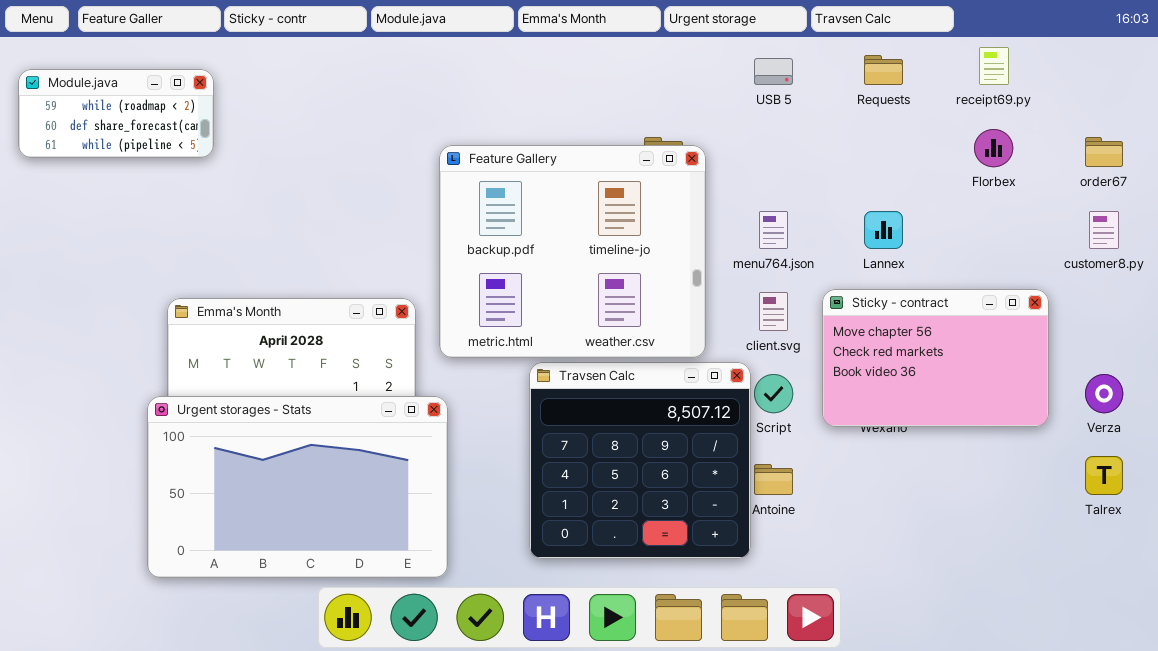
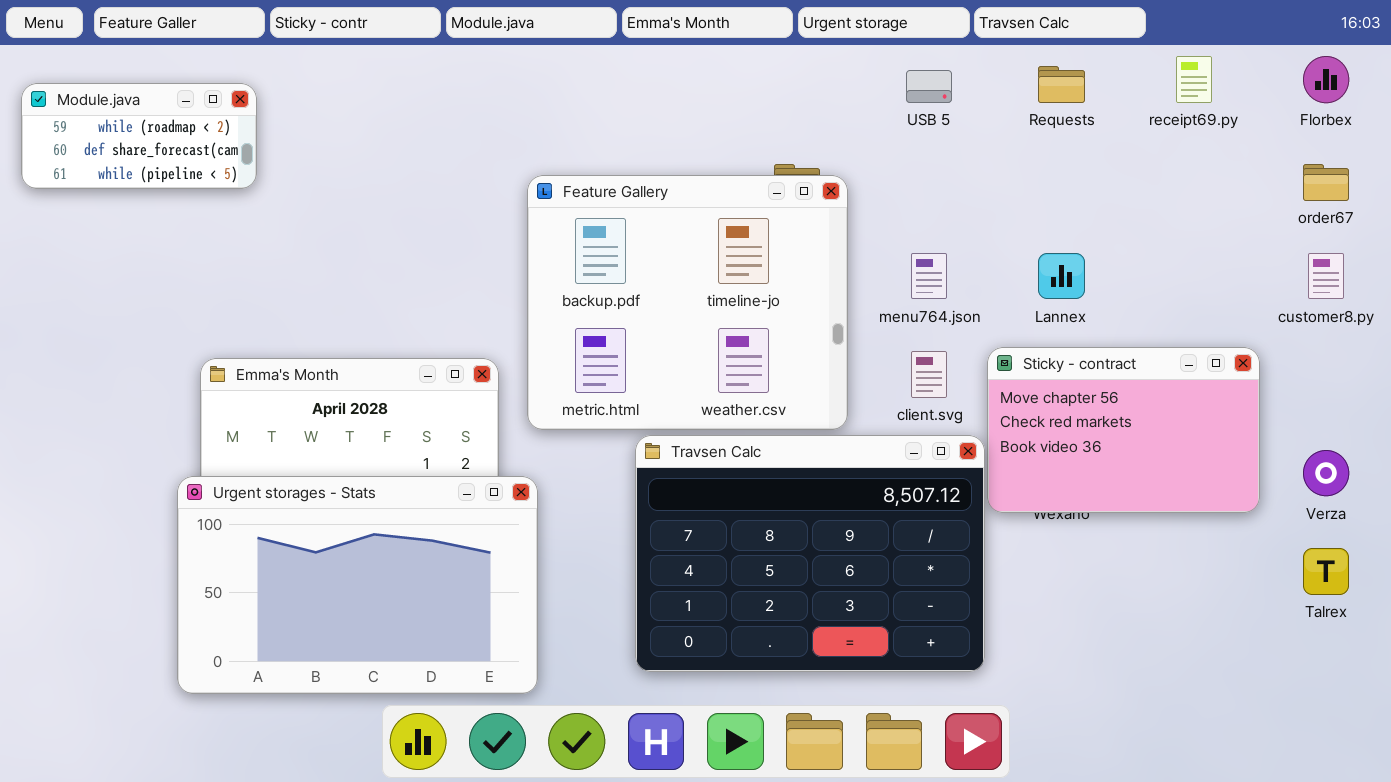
Florbex: [974,129,1013,167] -> [1303,56,1349,103], moved
Travsen Calc: [529,362,751,559] -> [635,435,985,672], resized

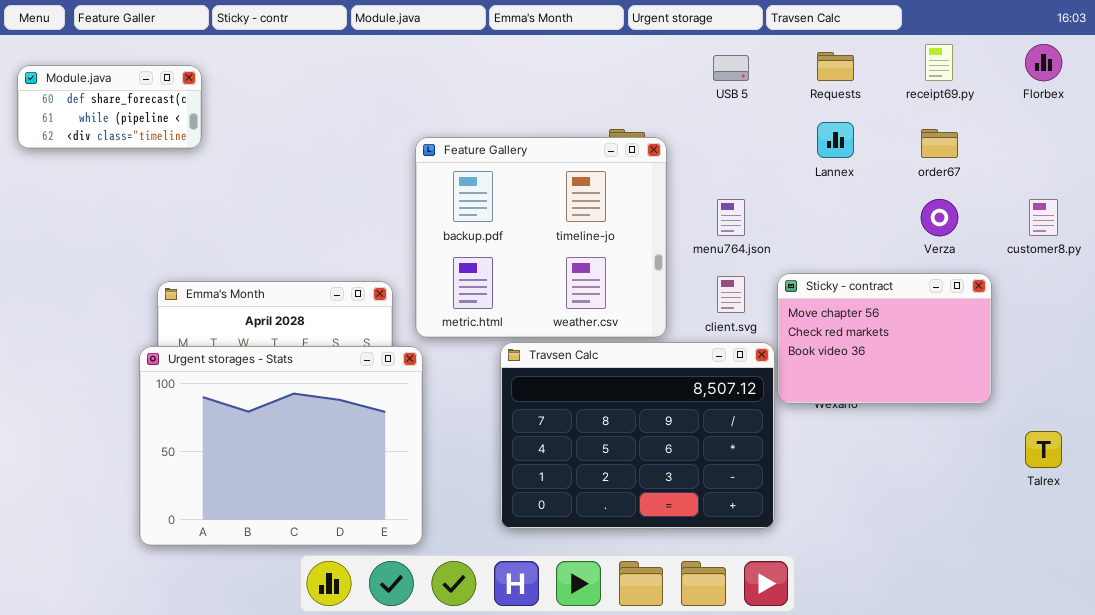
Module.java: [21,83,257,189] -> [17,65,202,149], scrolled down 1 row
order67: [1303,164,1349,201] -> [921,129,958,158], moved
Lannex: [1038,253,1085,299] -> [817,122,854,158], moved
Verza: [1303,450,1349,496] -> [921,199,958,236], moved
Urgent storages - Stats: [177,476,538,694] -> [139,346,423,546], resized

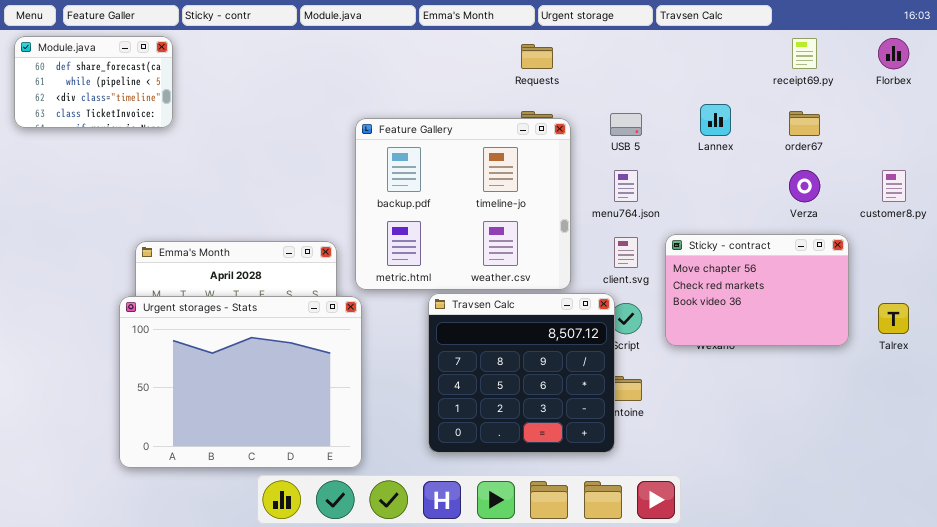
Requests: [817,52,854,81] -> [521,44,553,69], moved
USB 5: [713,55,749,81] -> [610,113,642,136], moved
Module.java: [17,65,202,149] -> [14,36,173,128], resized
Travsen Calc: [500,342,775,529] -> [428,293,615,453], resized
Talrex: [1025,431,1062,468] -> [878,303,909,334], moved

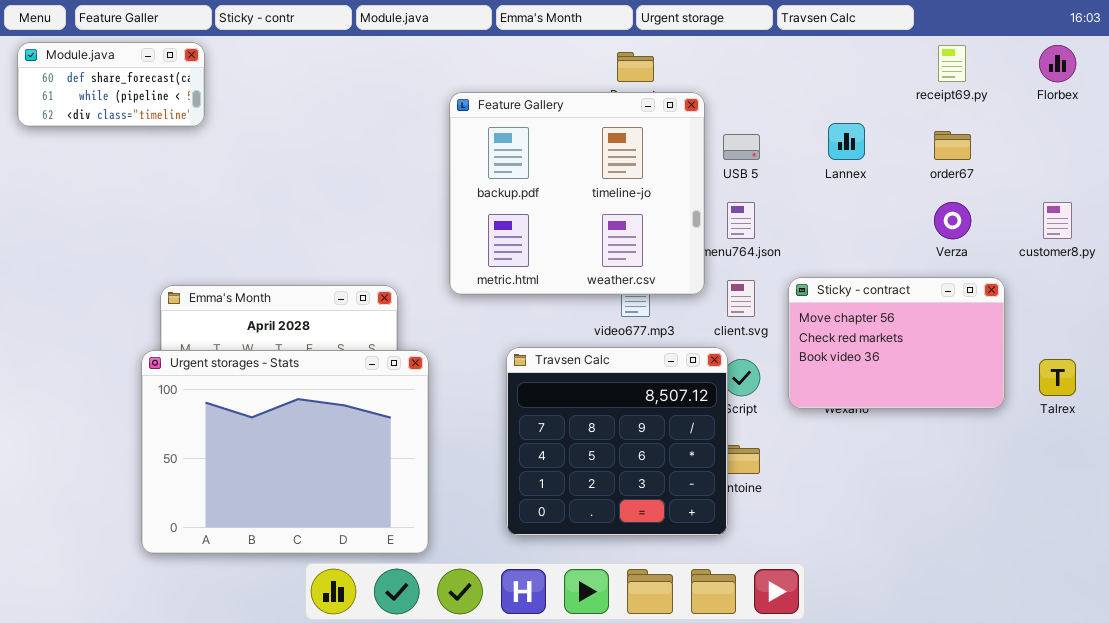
Module.java: [14,36,173,128] -> [17,42,205,127], resized
Feature Gallery: [355,118,571,290] -> [449,92,705,295], moved

